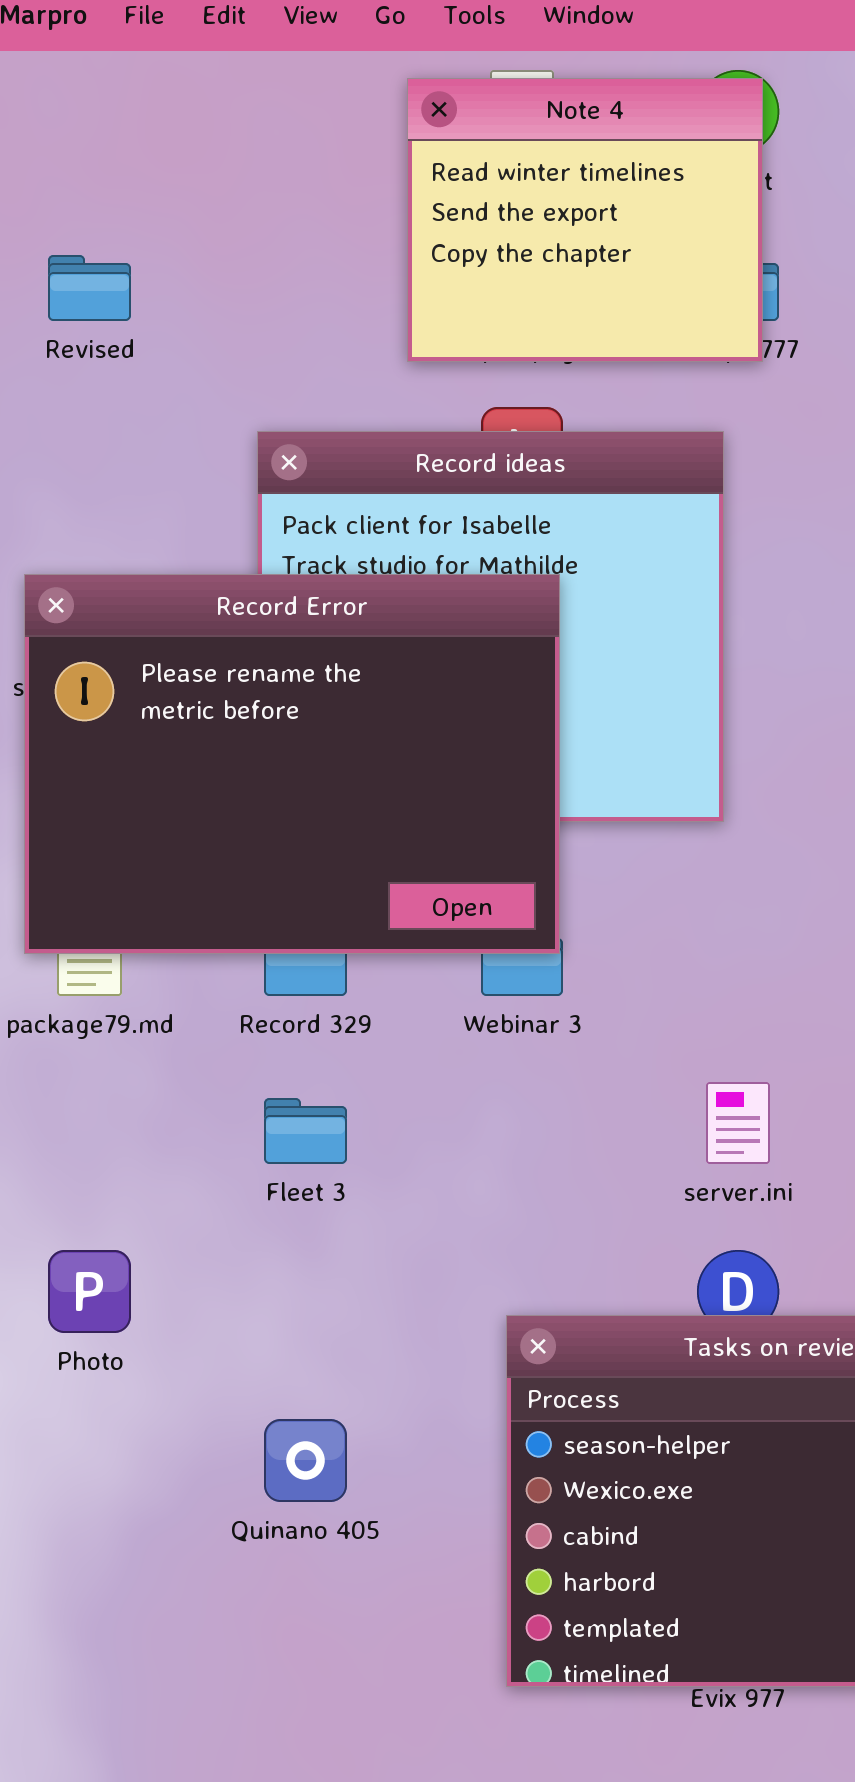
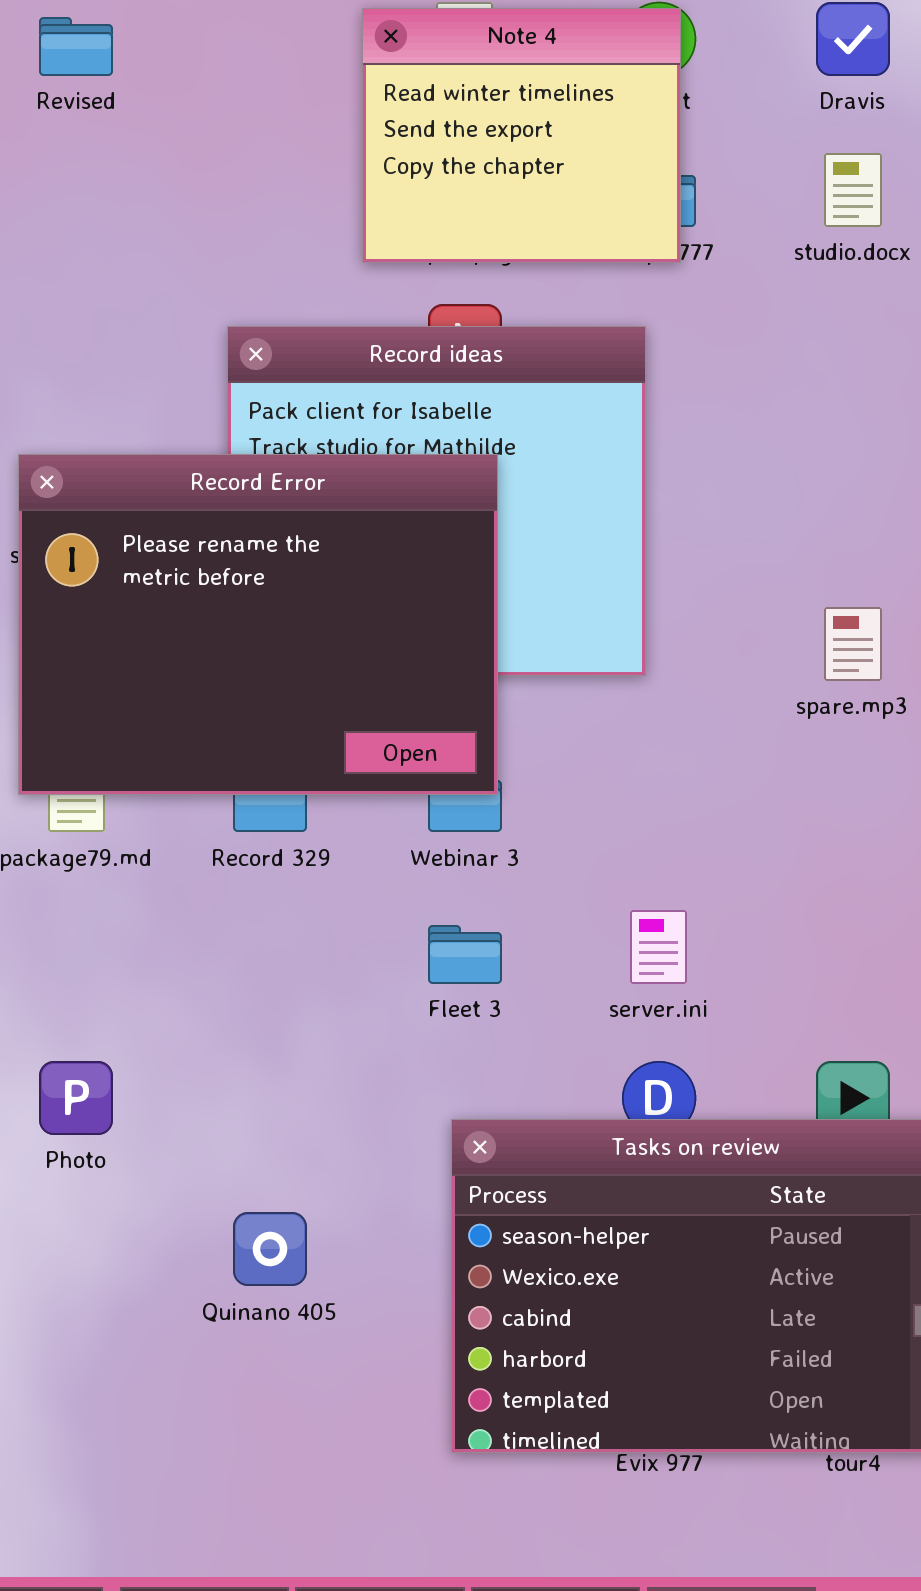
Revised: [48,255,131,321] -> [39,17,113,76], moved
Fleet 3: [264,1098,347,1164] -> [428,925,502,984], moved

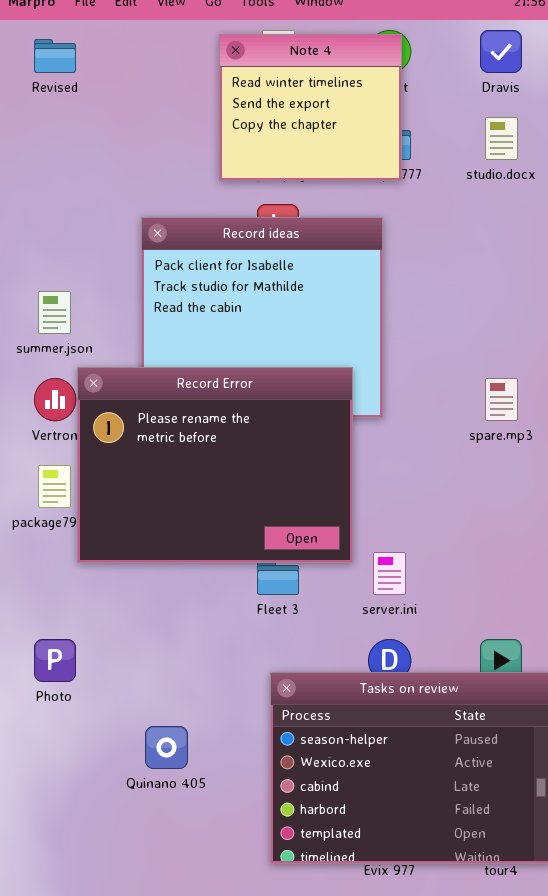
Record Error: [18,454,498,795] -> [77,367,353,563], moved

